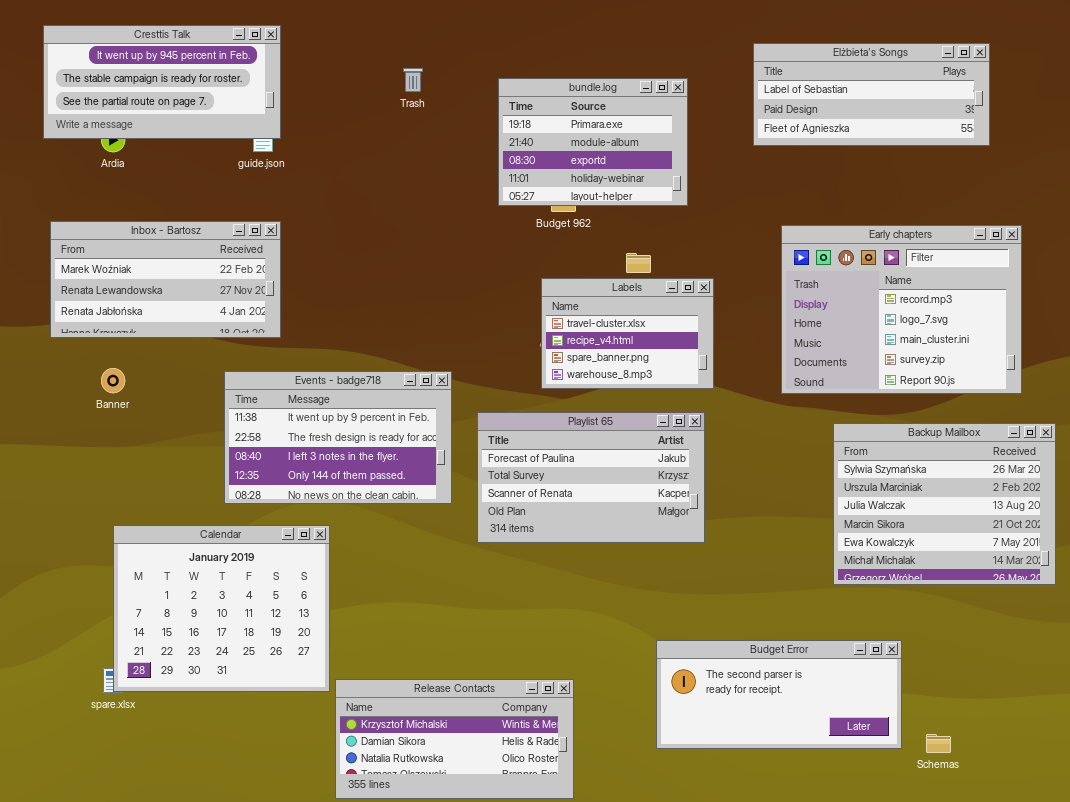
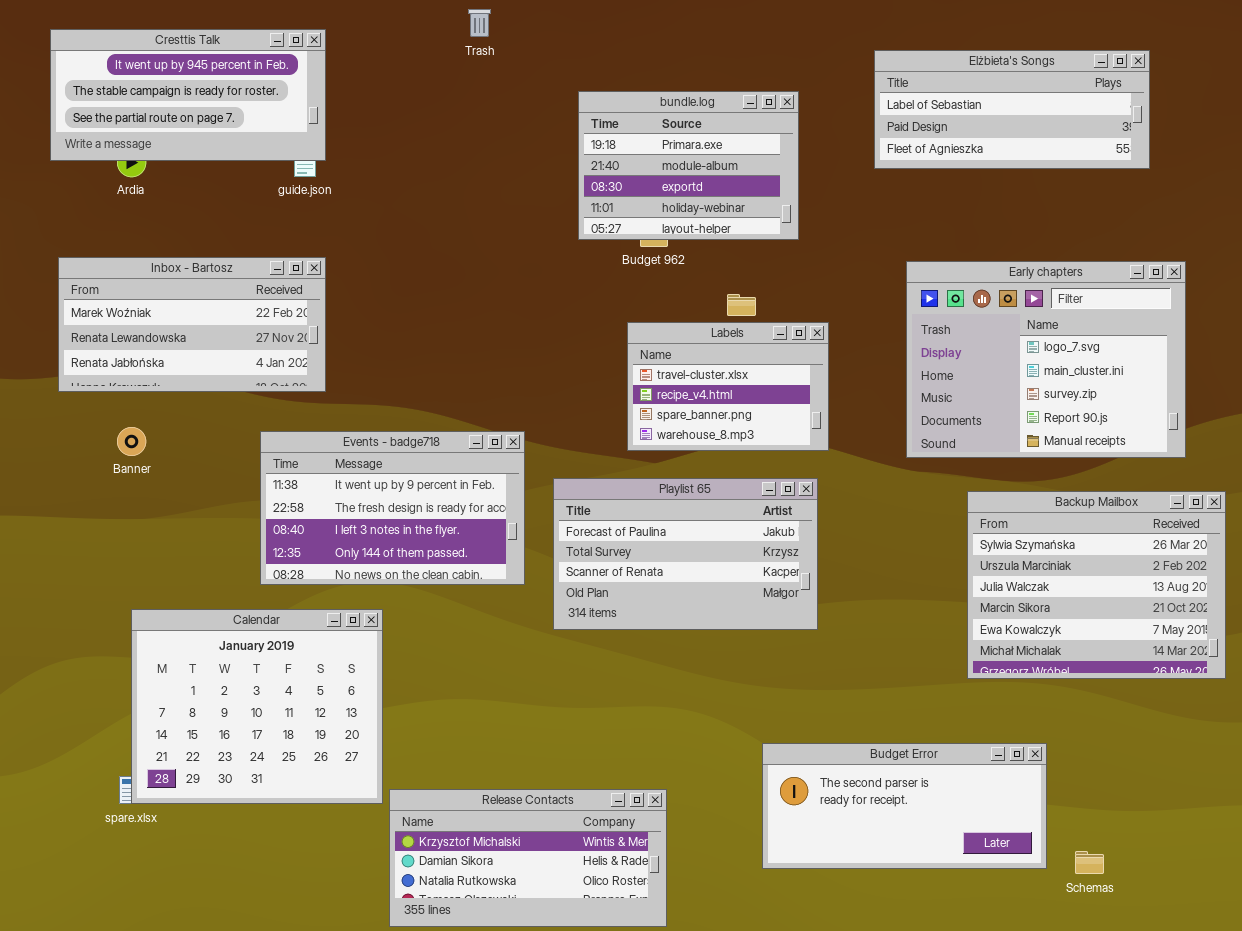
Trash: [403,68,423,92] -> [468,9,491,37], moved
Early chapters: [781,225,1022,394] -> [906,261,1186,458], scrolled down 1 row

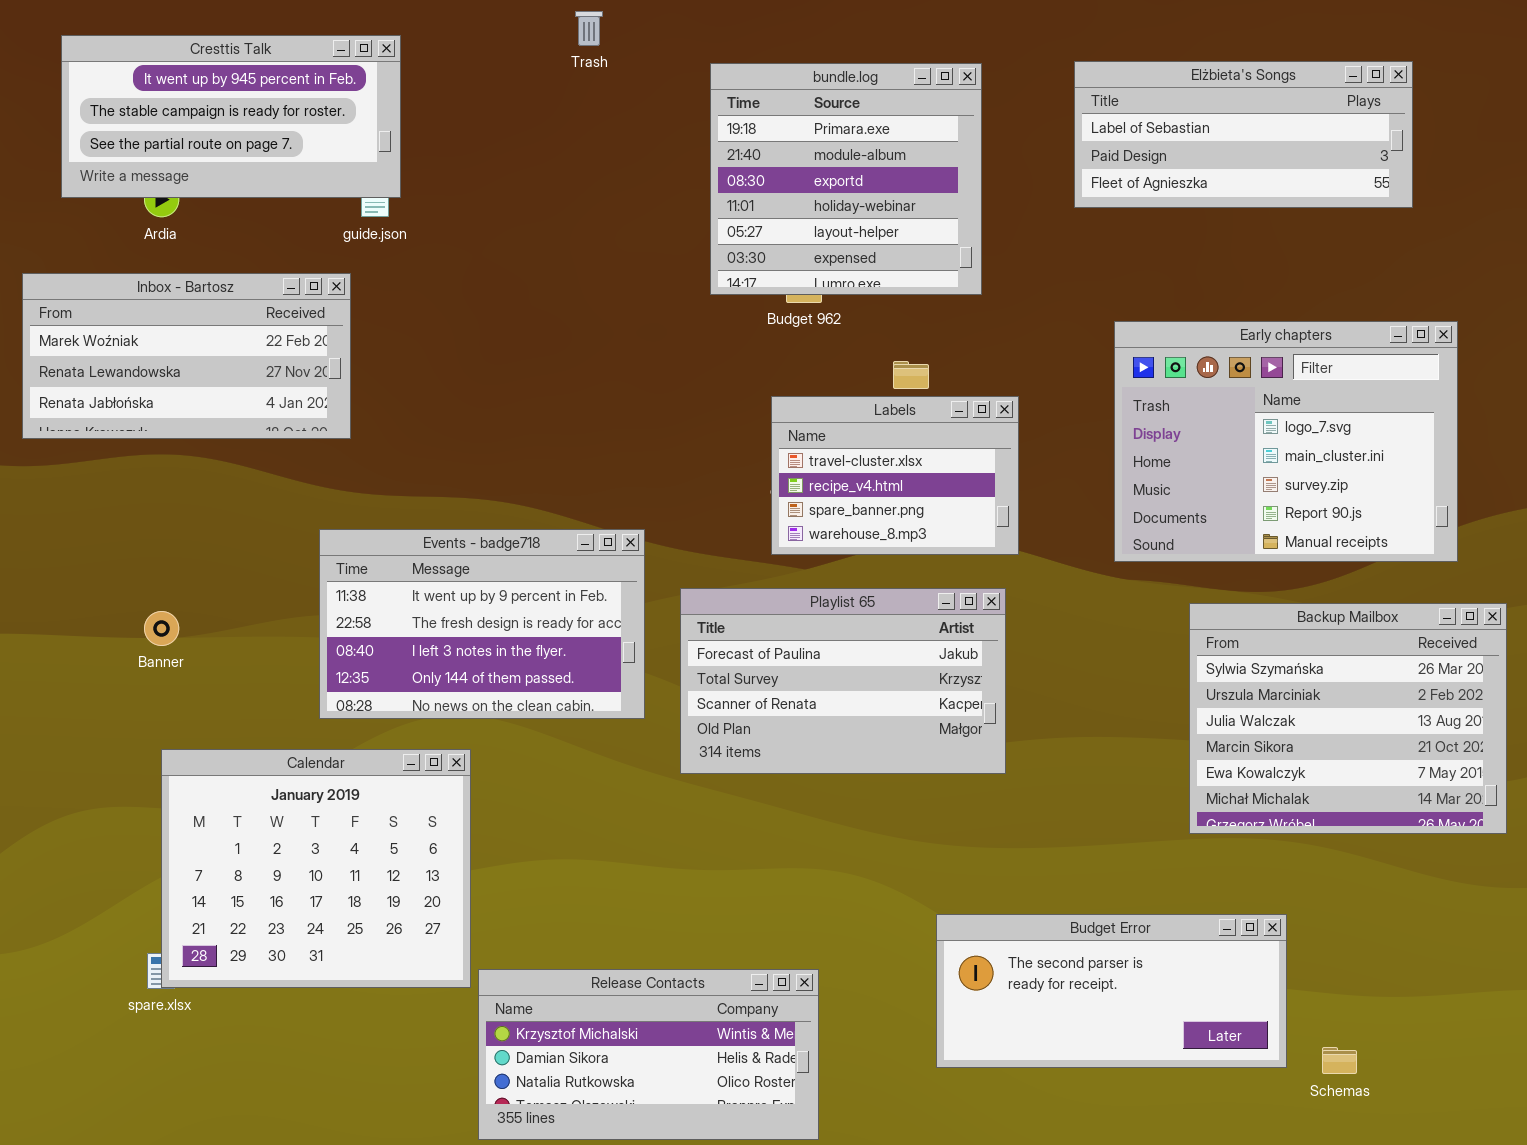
bundle.log: [578,91,799,240] -> [710,63,982,295], resized
Inbox - Bartosz: [58,257,326,392] -> [22,273,351,439], moved
Banner: [117,427,146,456] -> [144,611,179,646], moved

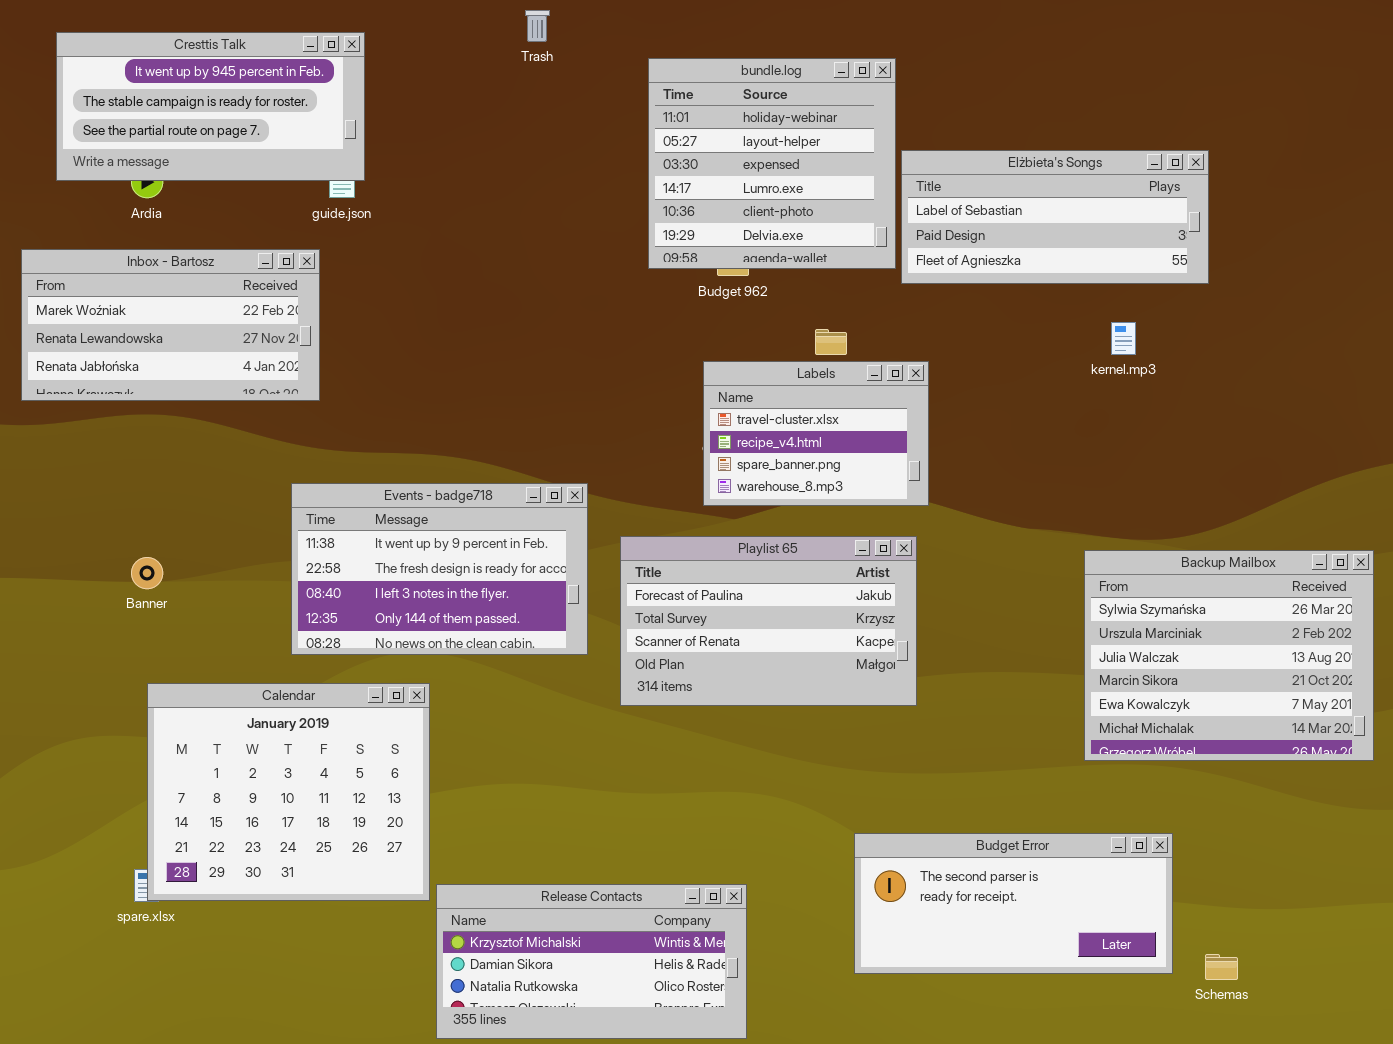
Elżbieta's Songs: [1074,61,1413,208] -> [901,150,1209,284], moved
bundle.log: [710,63,982,295] -> [648,58,896,269], scrolled down 3 rows
Early chapters: [1114,321,1458,562] -> none, closed

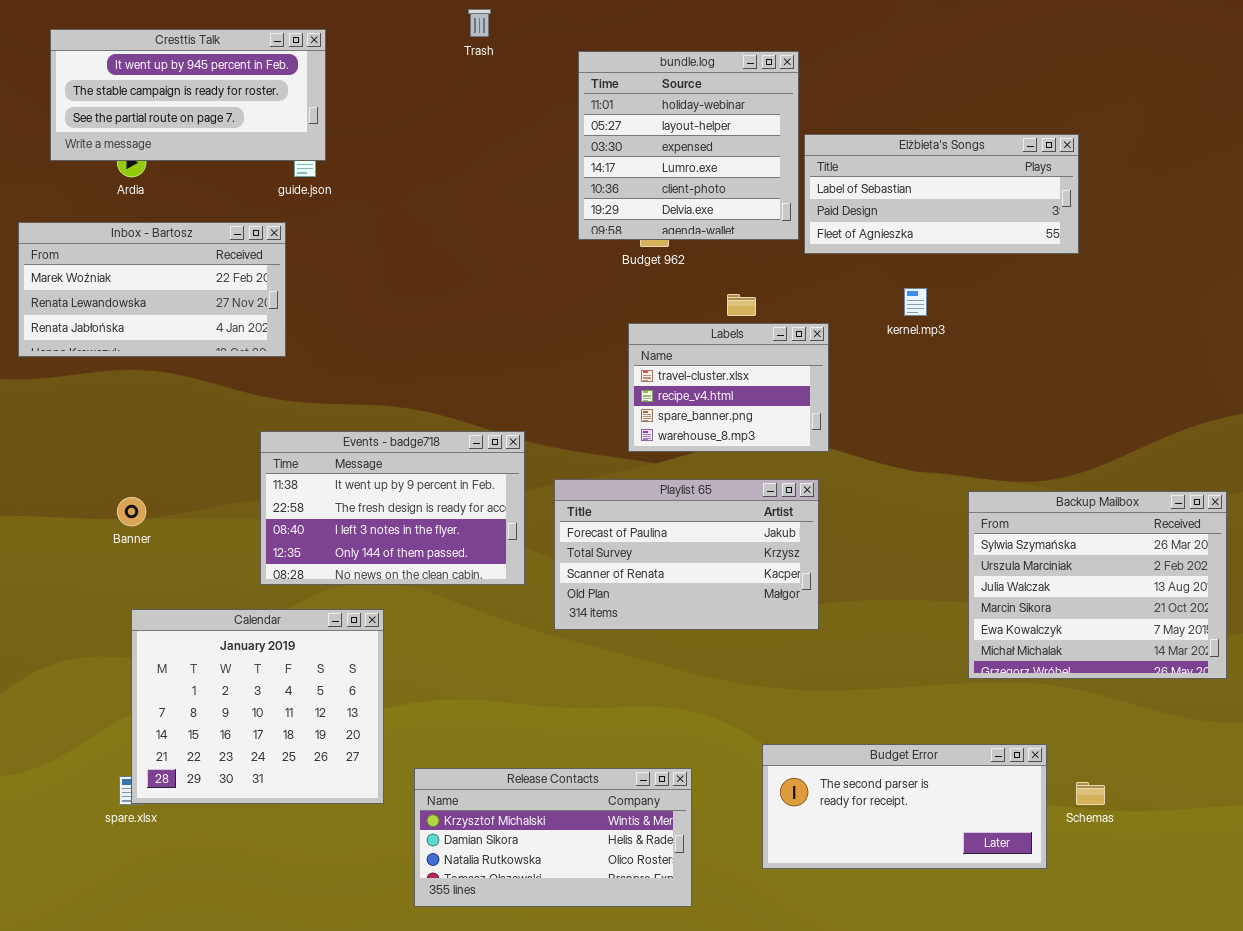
kernel.mp3: [1111,322,1136,355] -> [904,288,927,316], moved
Release Contacts: [436,884,747,1039] -> [414,768,692,907], moved
Schemas: [1205,954,1238,980] -> [1076,782,1105,805], moved

